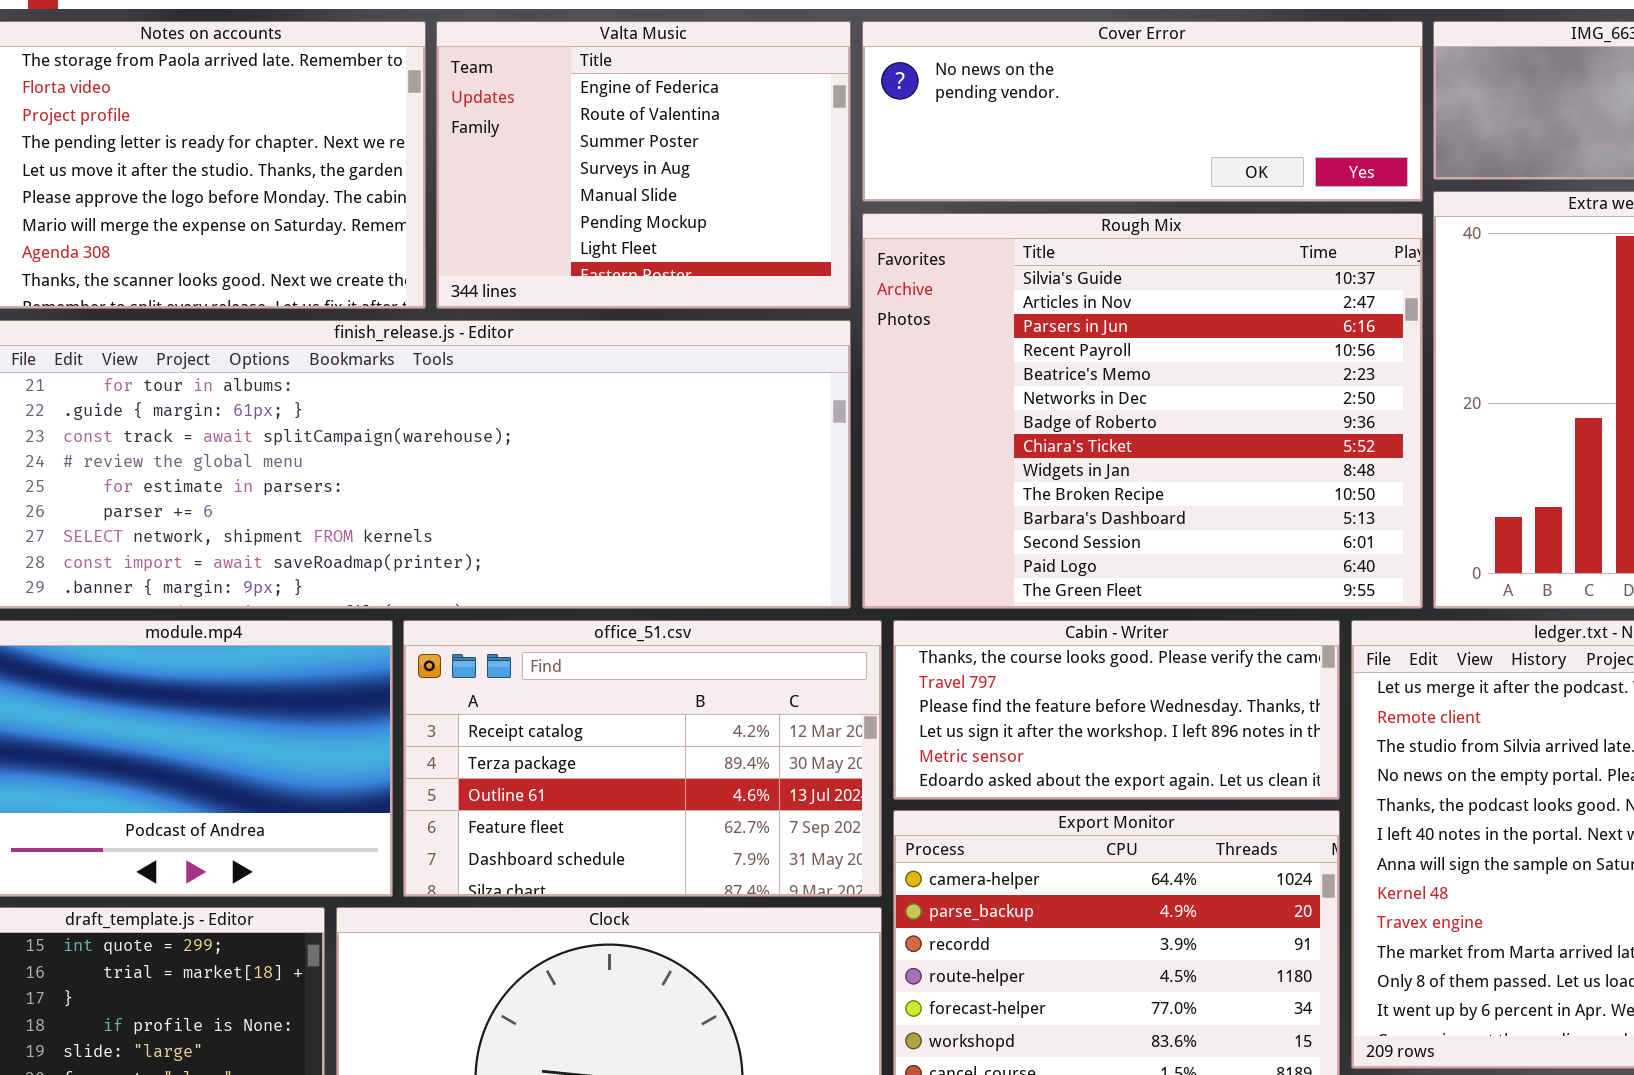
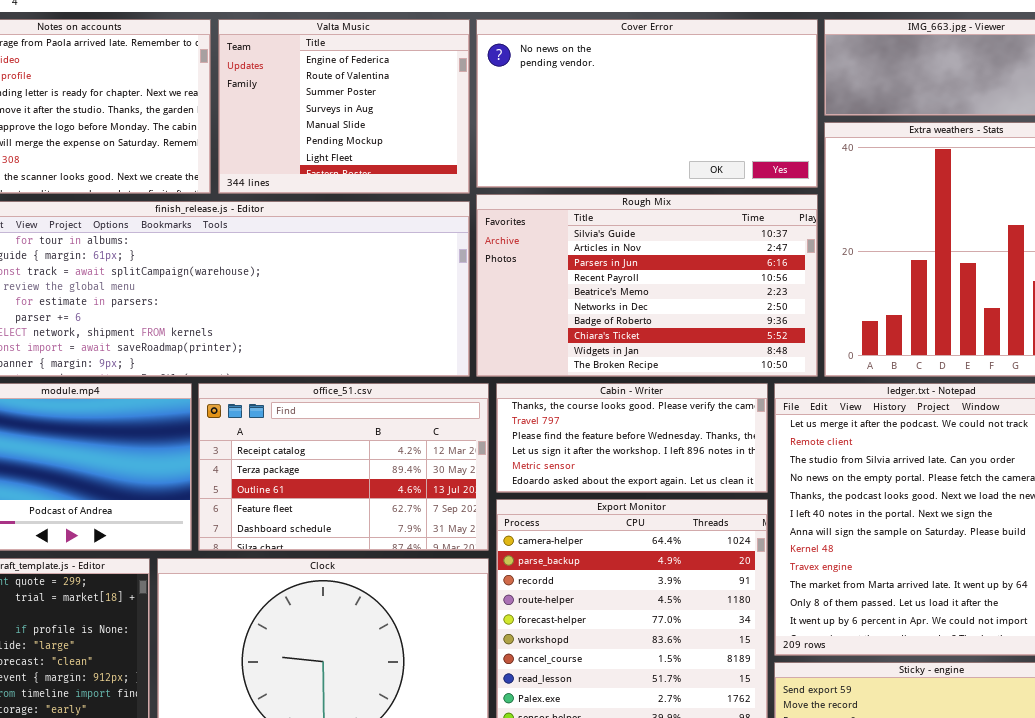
Cover Error: [862,21,1423,202] -> [476,19,818,188], resized
Rough Mix: [862,213,1423,609] -> [476,194,818,377], resized

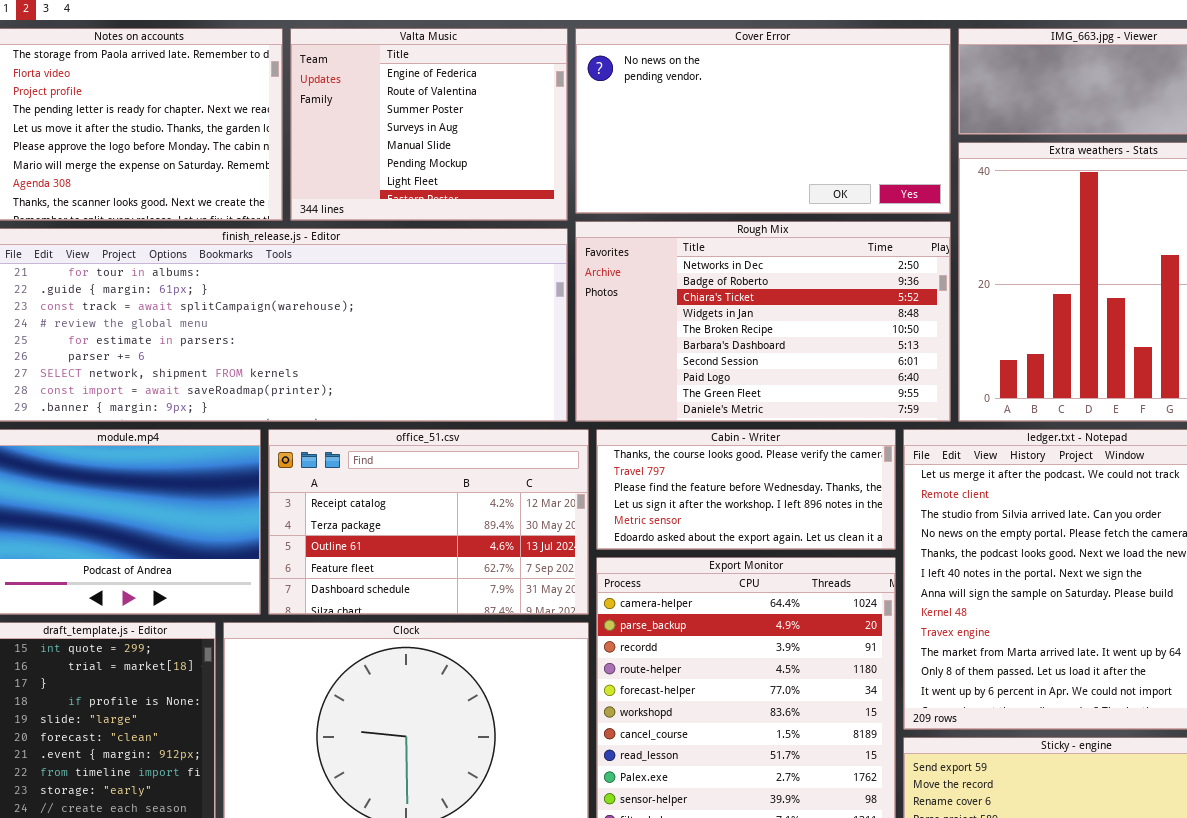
Rough Mix: [476,194,818,377] -> [575,221,951,422], scrolled down 5 rows

